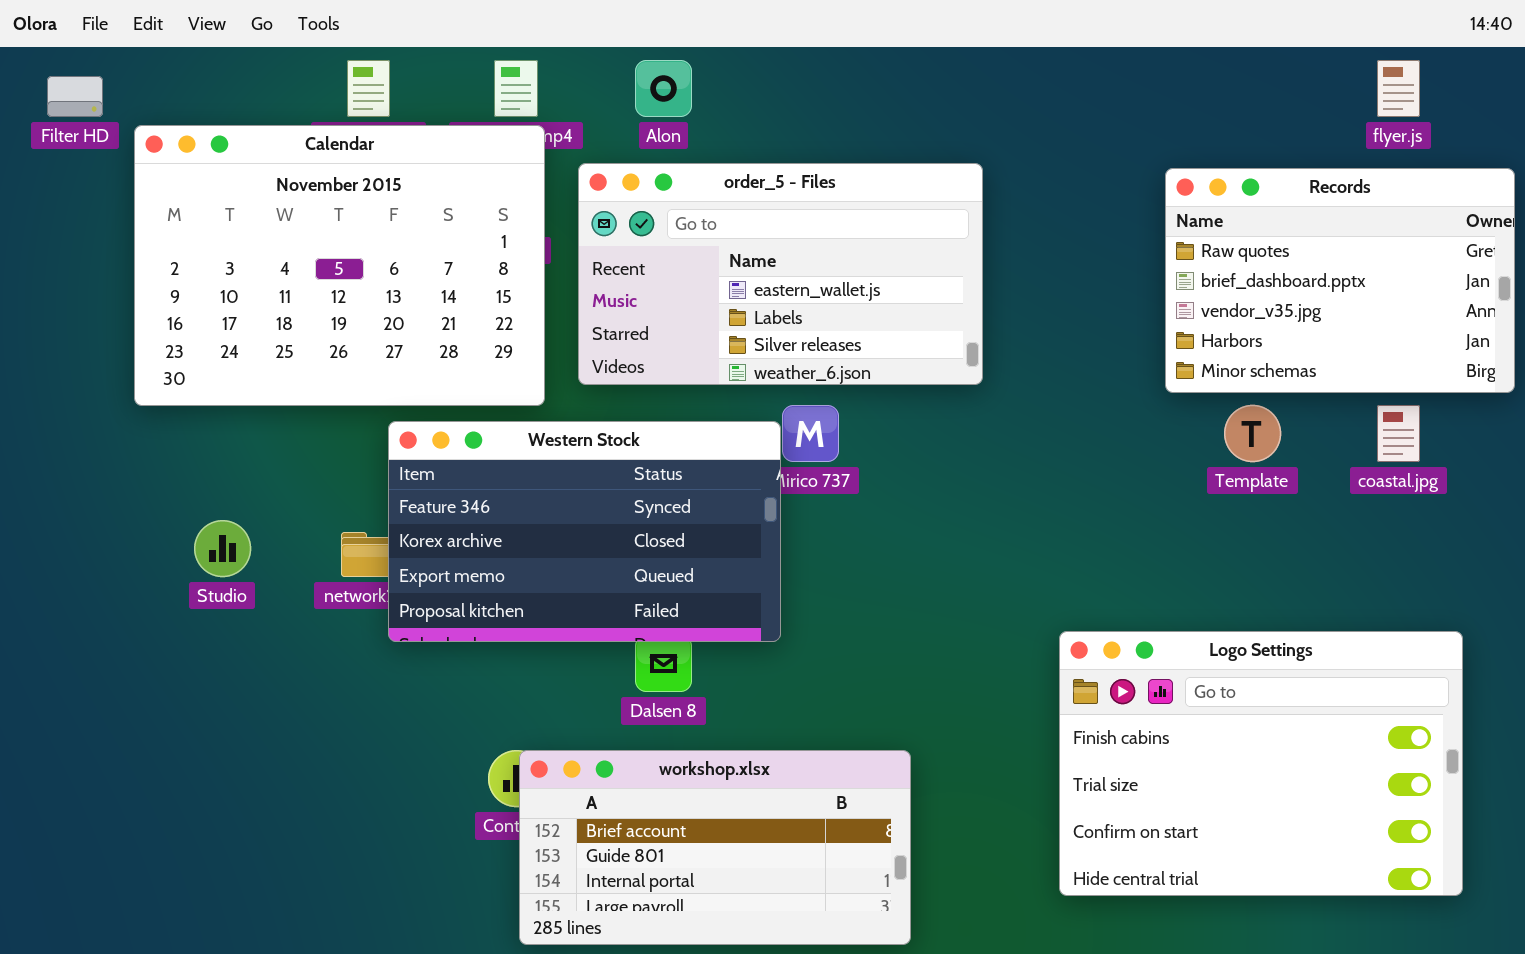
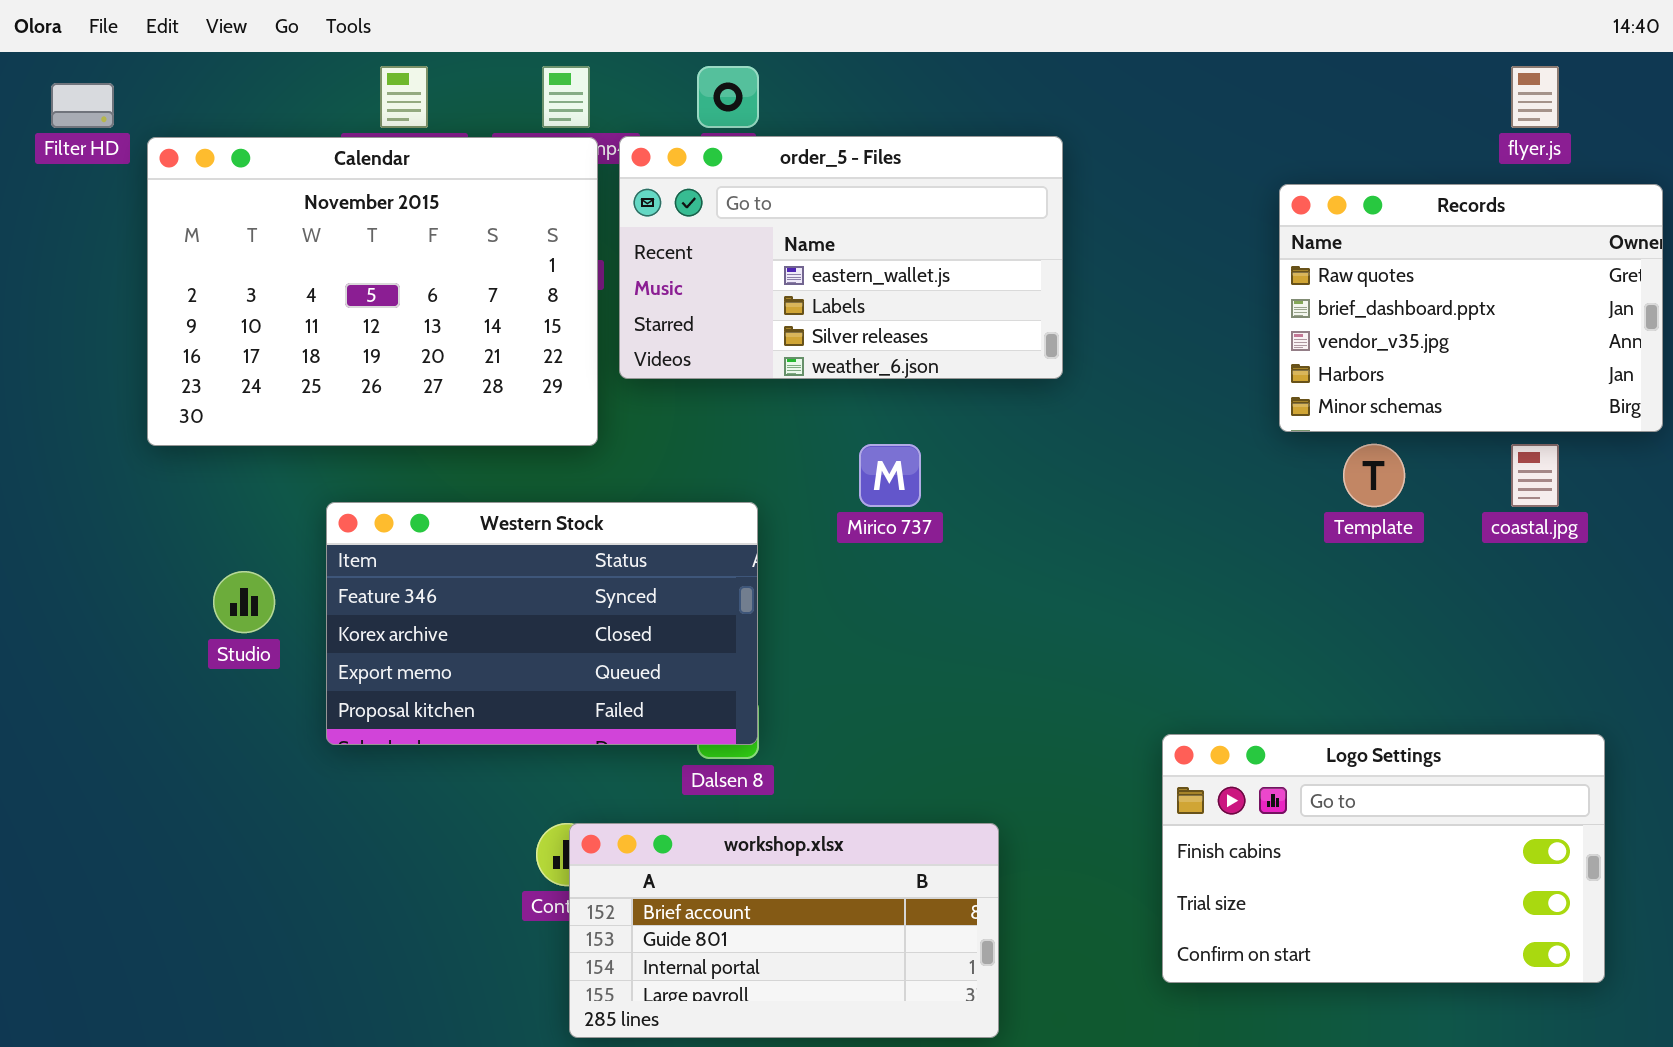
order_5 - Files: [578,163,983,385] -> [619,136,1063,379], moved
Western Stock: [388,421,781,642] -> [326,502,758,745], moved
Logo Settings: [1059,631,1463,896] -> [1162,734,1605,983], resized

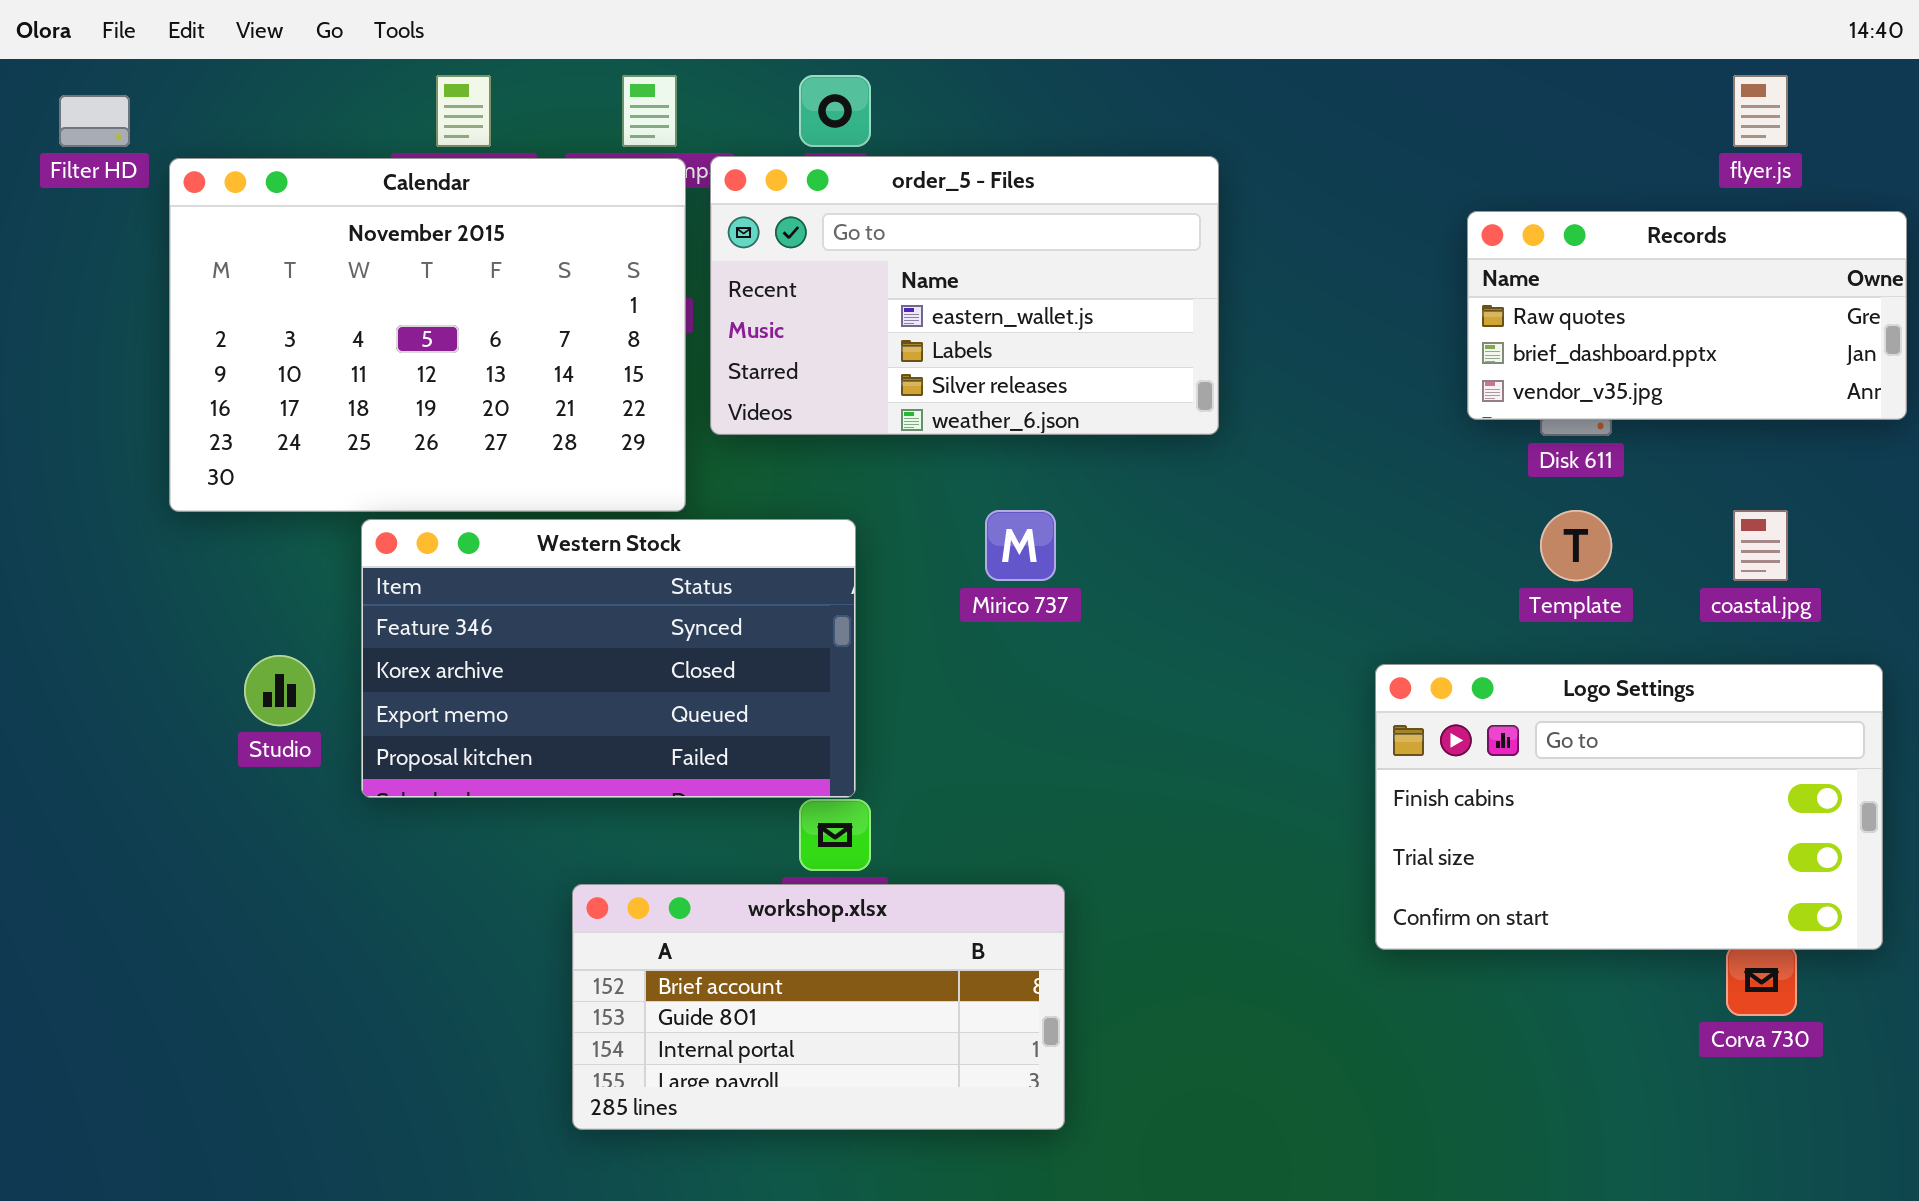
Records: [1279,184,1663,432] -> [1467,211,1907,420], resized
Western Stock: [326,502,758,745] -> [361,519,856,798], moved
Logo Settings: [1162,734,1605,983] -> [1375,664,1883,950], moved
workshop.xlsx: [569,823,999,1038] -> [572,884,1065,1130], moved

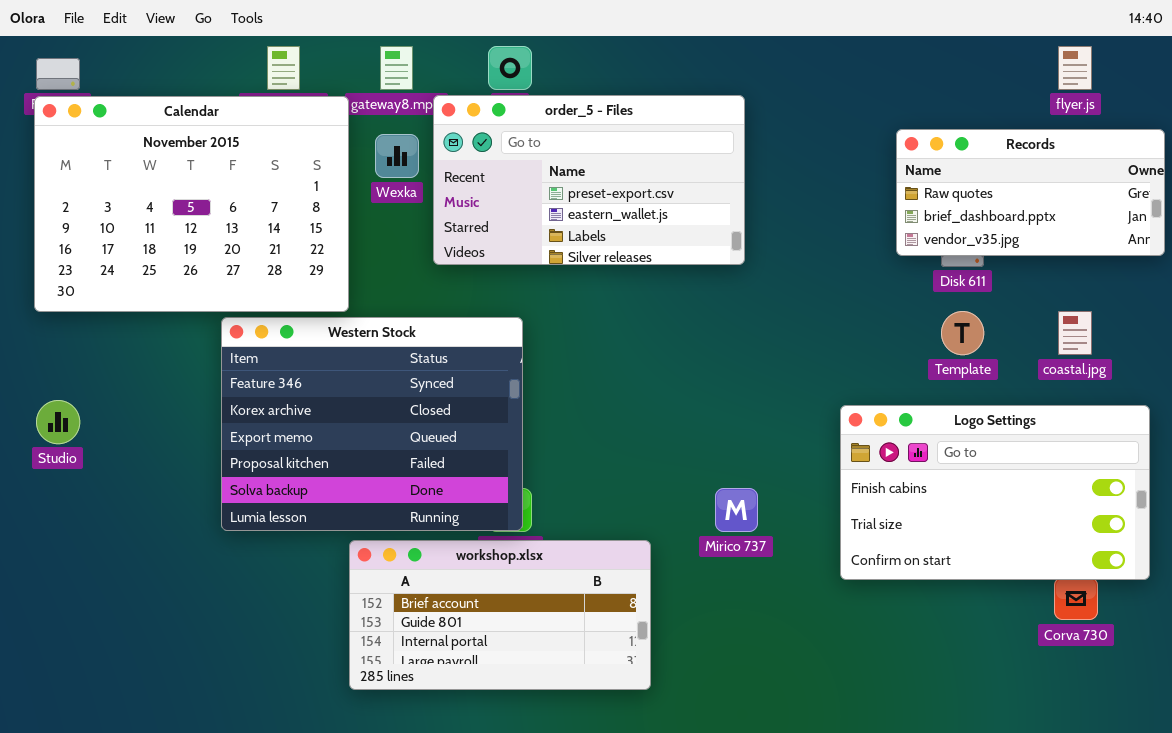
order_5 - Files: [710,156,1219,435] -> [433,95,745,265], scrolled up 1 row
Calendar: [169,158,686,512] -> [34,96,349,312], moved
Mirico 737: [985,510,1056,581] -> [715,488,758,532], moved
Western Stock: [361,519,856,798] -> [221,317,523,531], resized
Studio: [244,655,315,726] -> [36,400,80,444], moved

